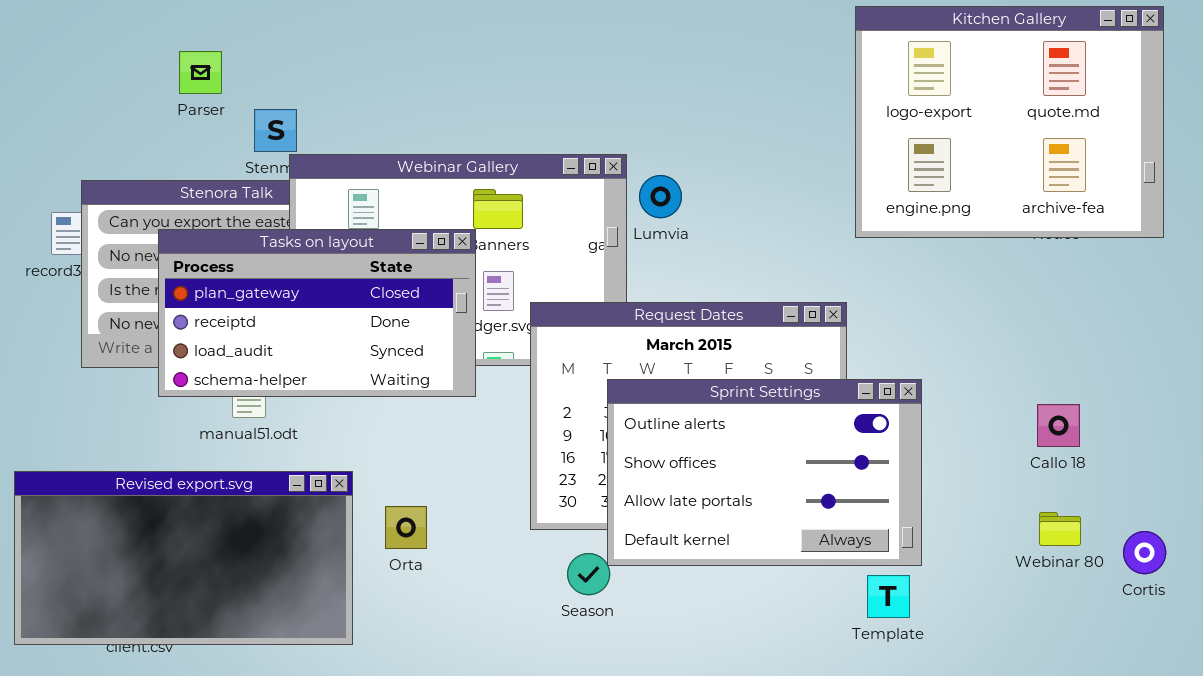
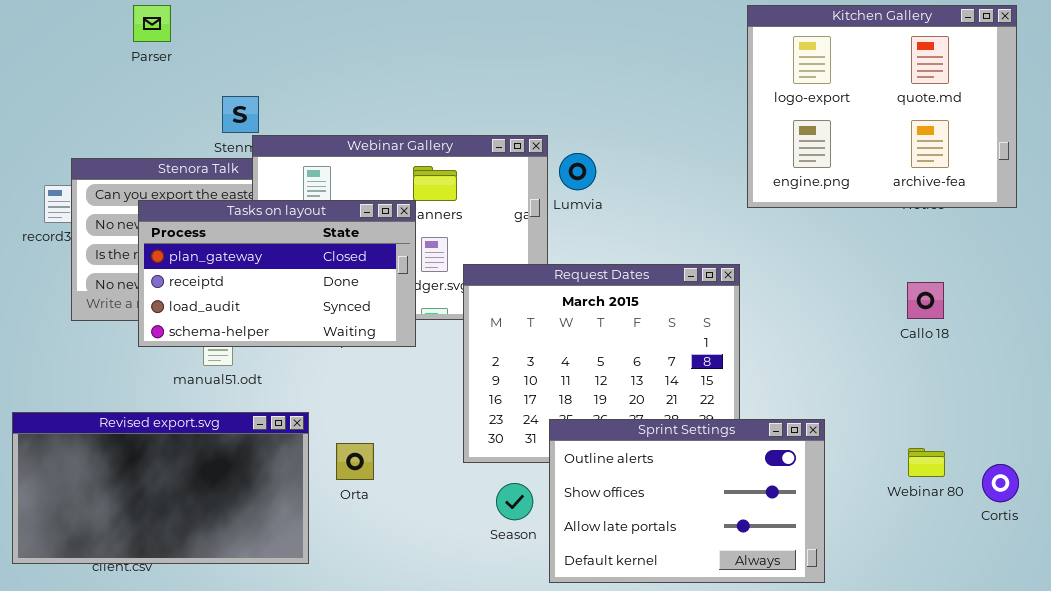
Parser: [179,51,222,94] -> [133,5,171,42], moved
Sprint Settings: [607,379,922,566] -> [549,419,825,583], moved
Callo 18: [1037,404,1080,447] -> [907,282,944,319], moved

